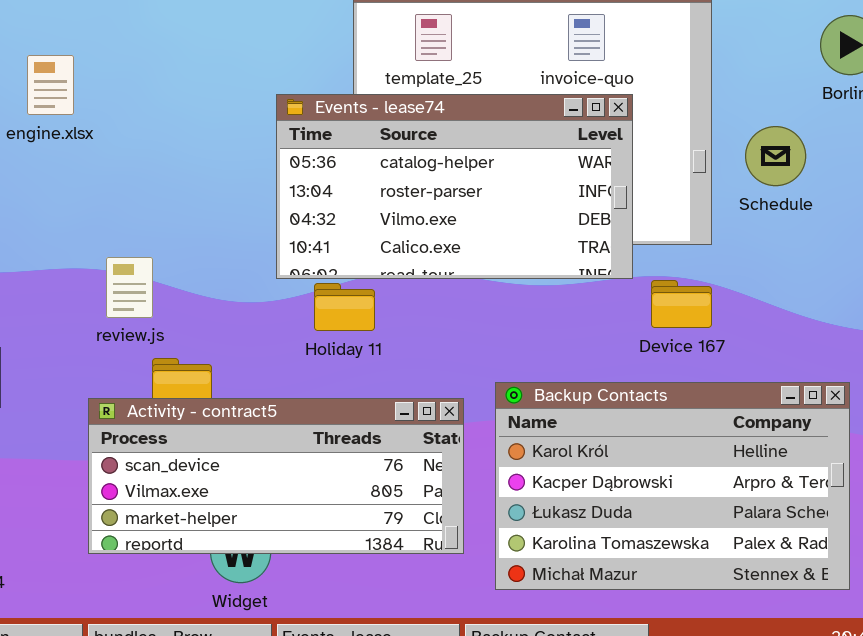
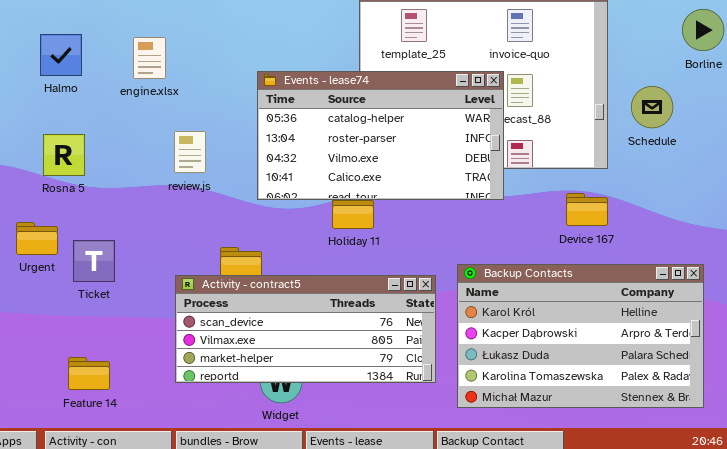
Events - lease74: [276,94,633,279] -> [257,71,504,200], moved
review.js: [106,257,153,318] -> [174,131,206,173], moved

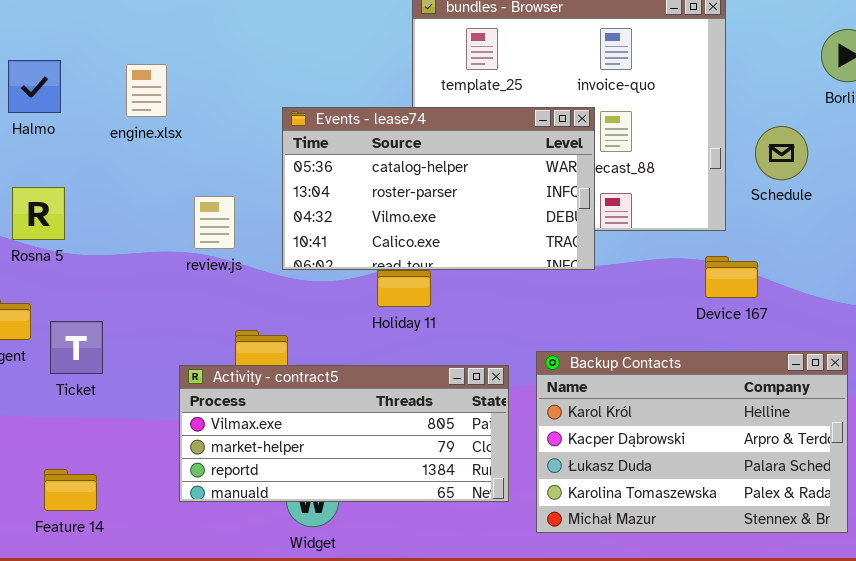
review.js: [174,131,206,173] -> [194,196,235,249], moved
Device 167: [566,193,608,226] -> [705,256,758,298], moved
Activity - contract5: [175,275,436,383] -> [179,365,509,502], scrolled down 1 row

